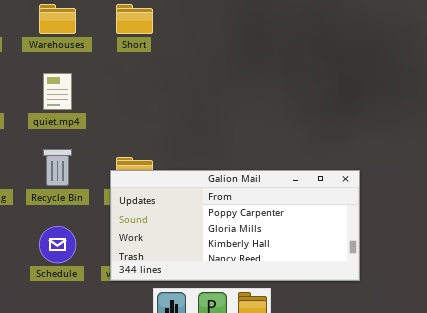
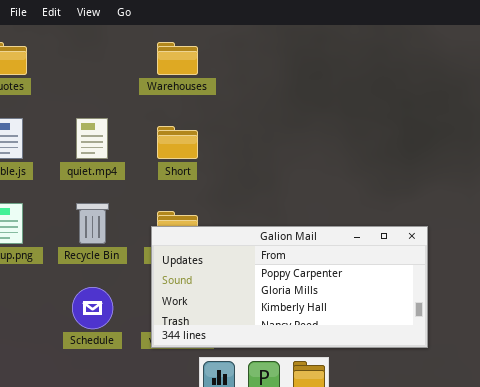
Warehouses: [39,4,76,34] -> [157,42,198,75], moved
Short: [116,4,153,34] -> [157,126,198,159], moved

